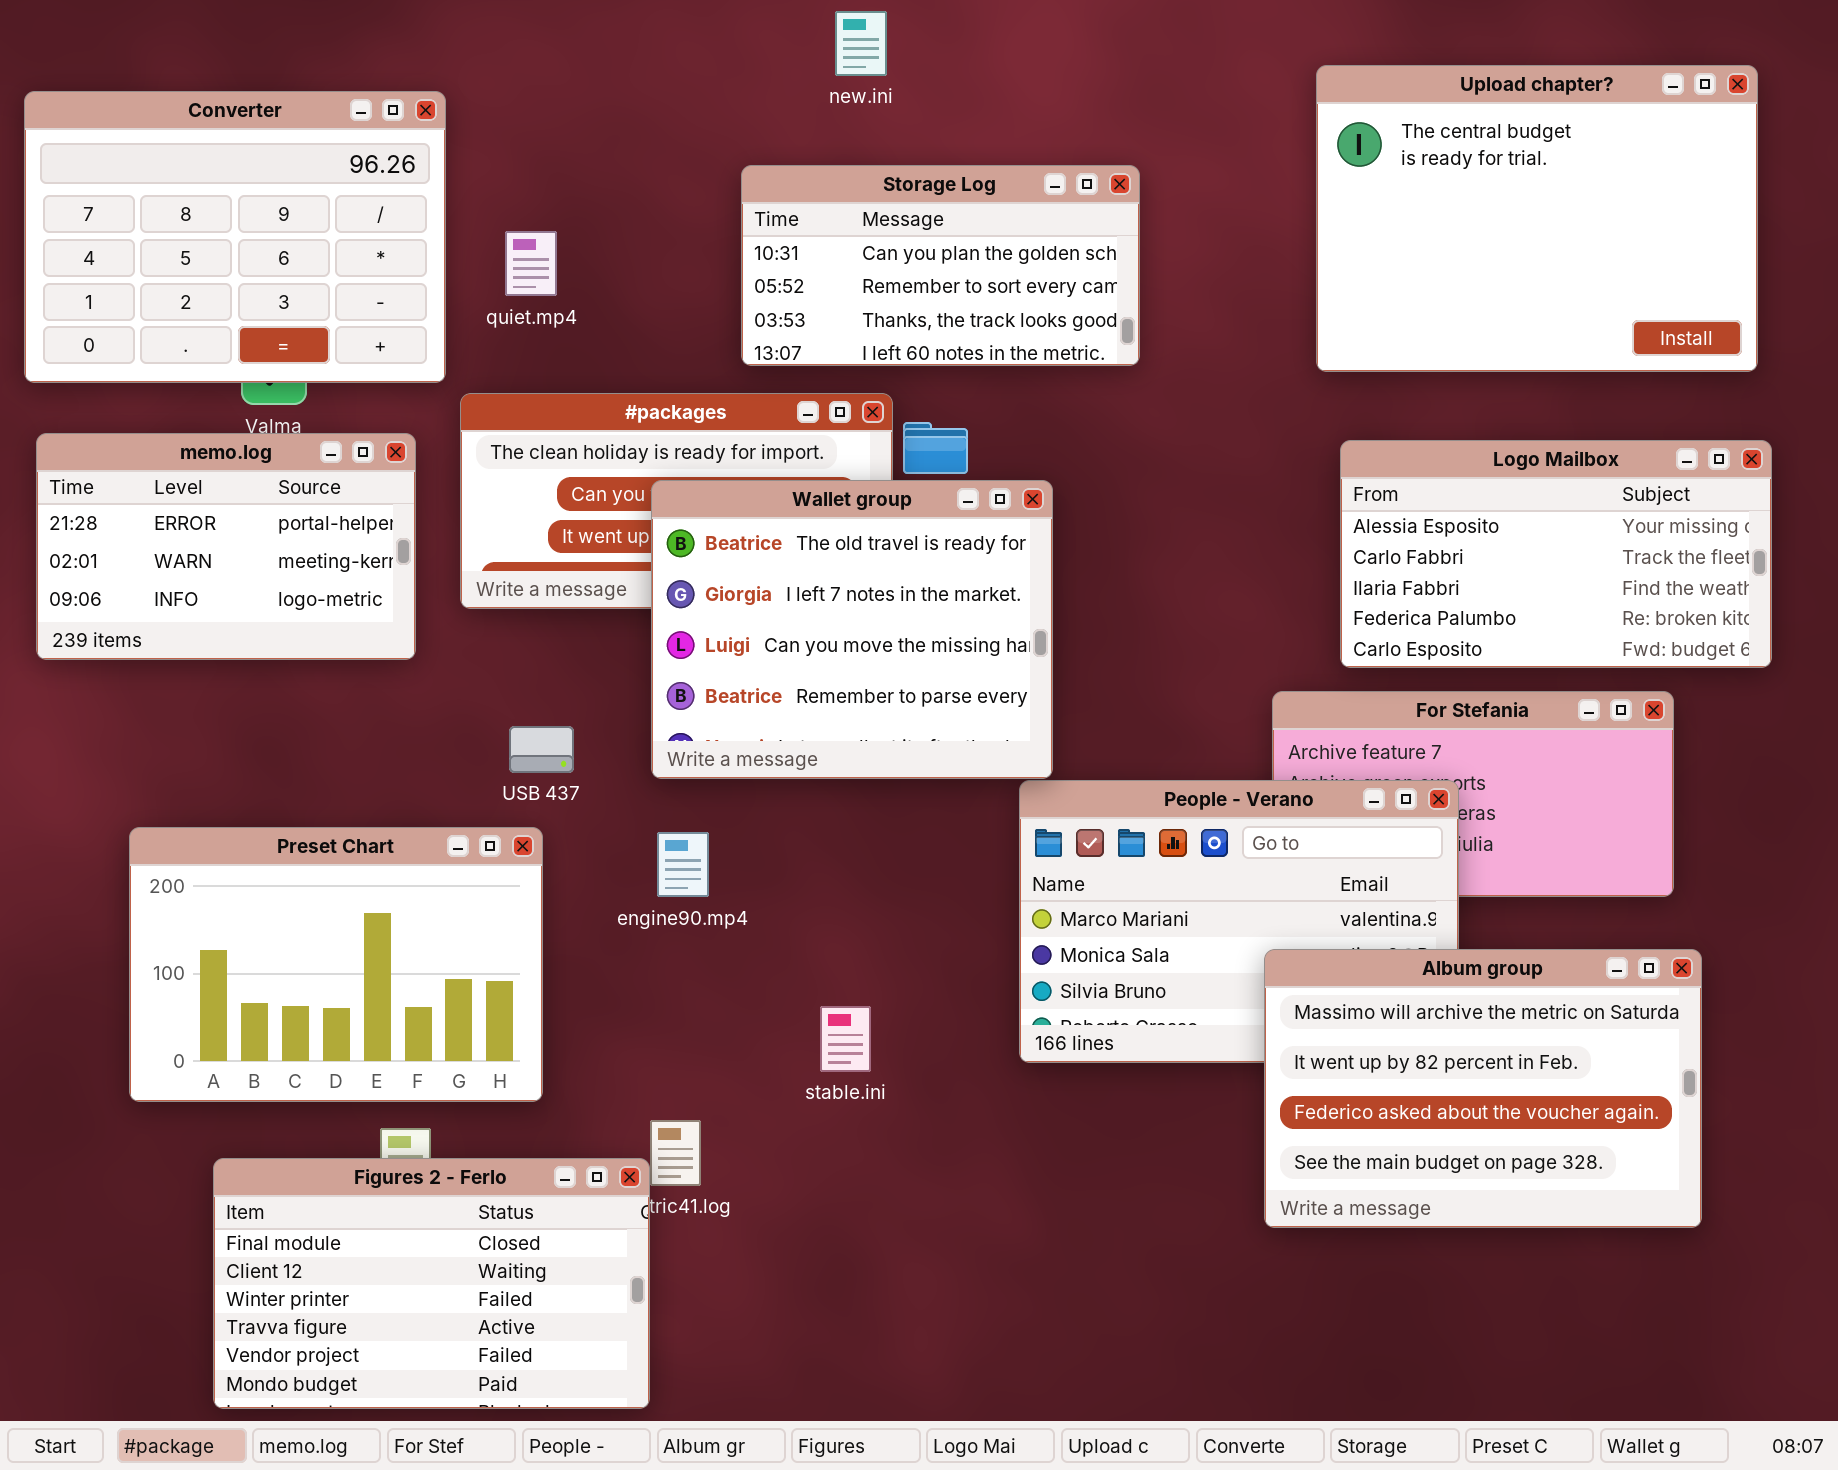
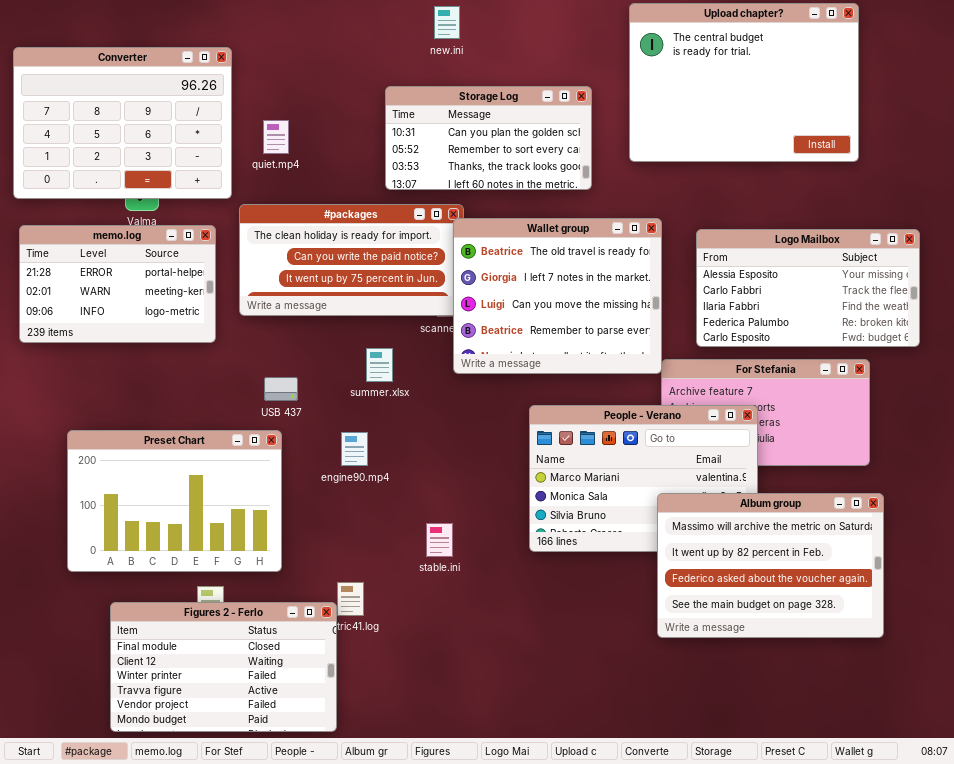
Upload chapter?: [1316,65,1758,372] -> [629,3,859,162], moved
Wallet group: [651,480,1053,779] -> [453,218,662,374], moved

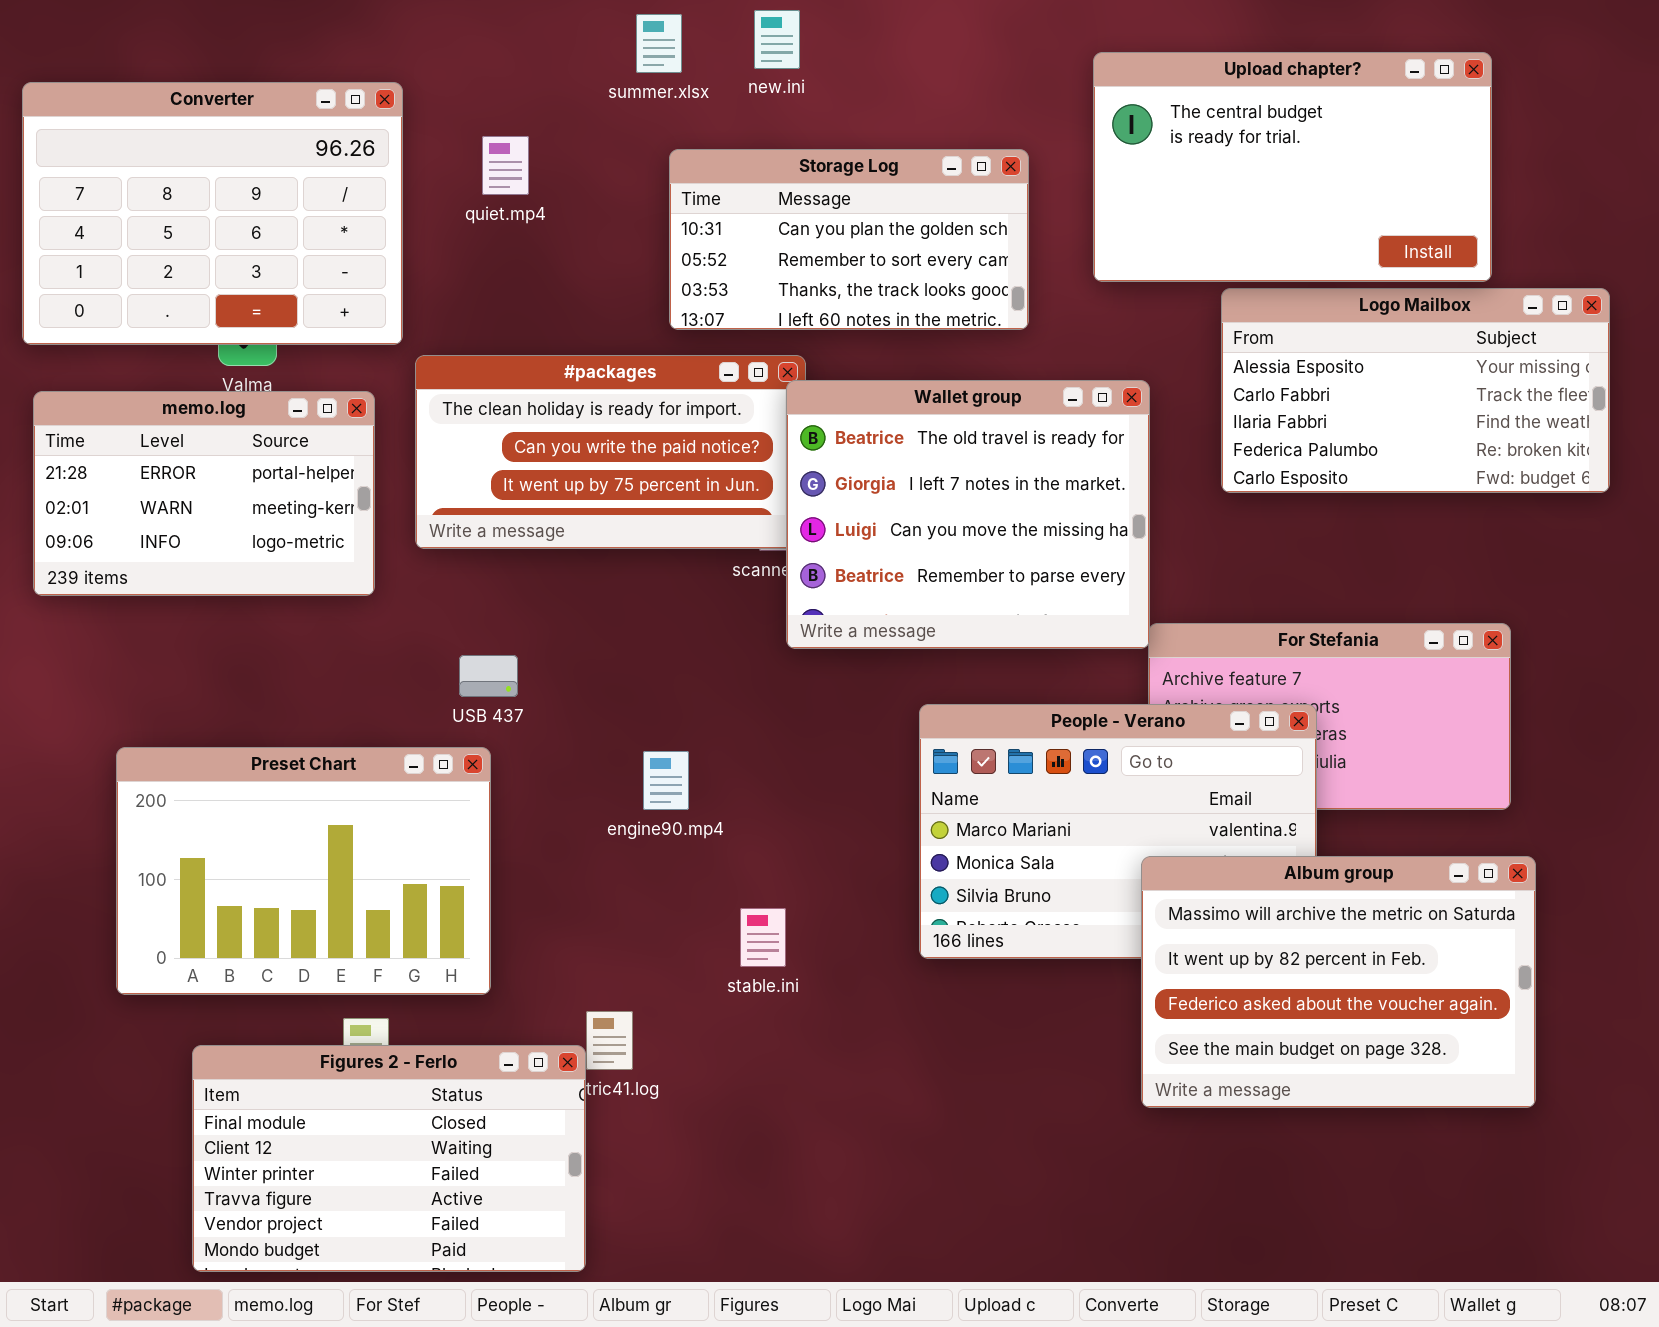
Upload chapter?: [629,3,859,162] -> [1093,52,1492,282], resized
quiet.mp4: [263,120,289,154] -> [482,136,529,195], moved
Logo Mailbox: [696,229,920,347] -> [1221,288,1610,493], moved
summer.xlsx: [366,348,393,382] -> [636,14,682,73], moved
engine90.mp4: [341,432,368,466] -> [643,751,689,810], moved

